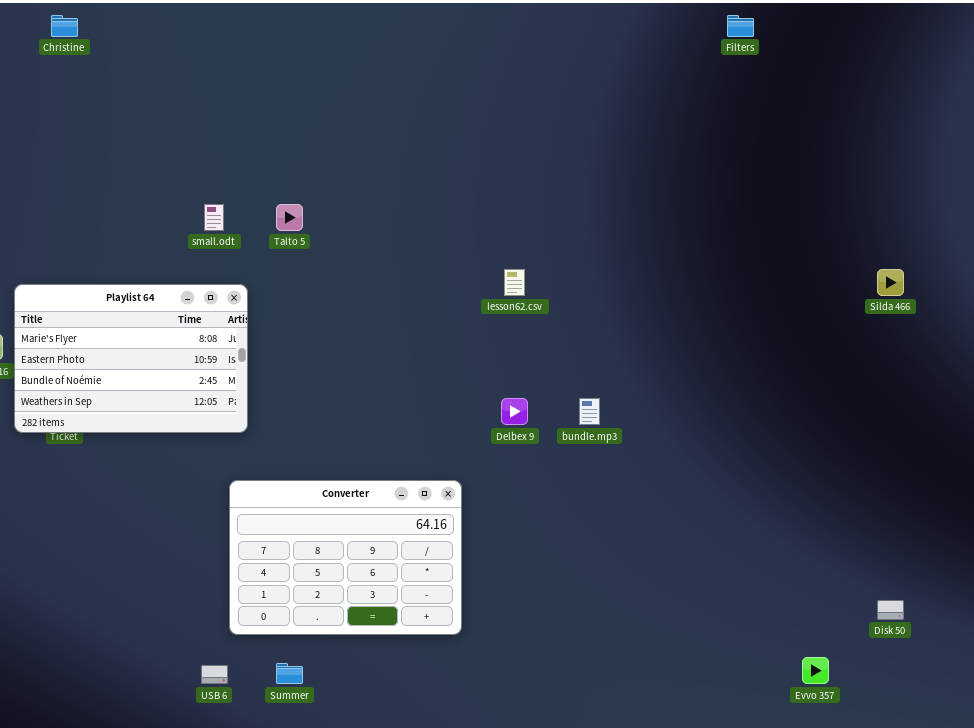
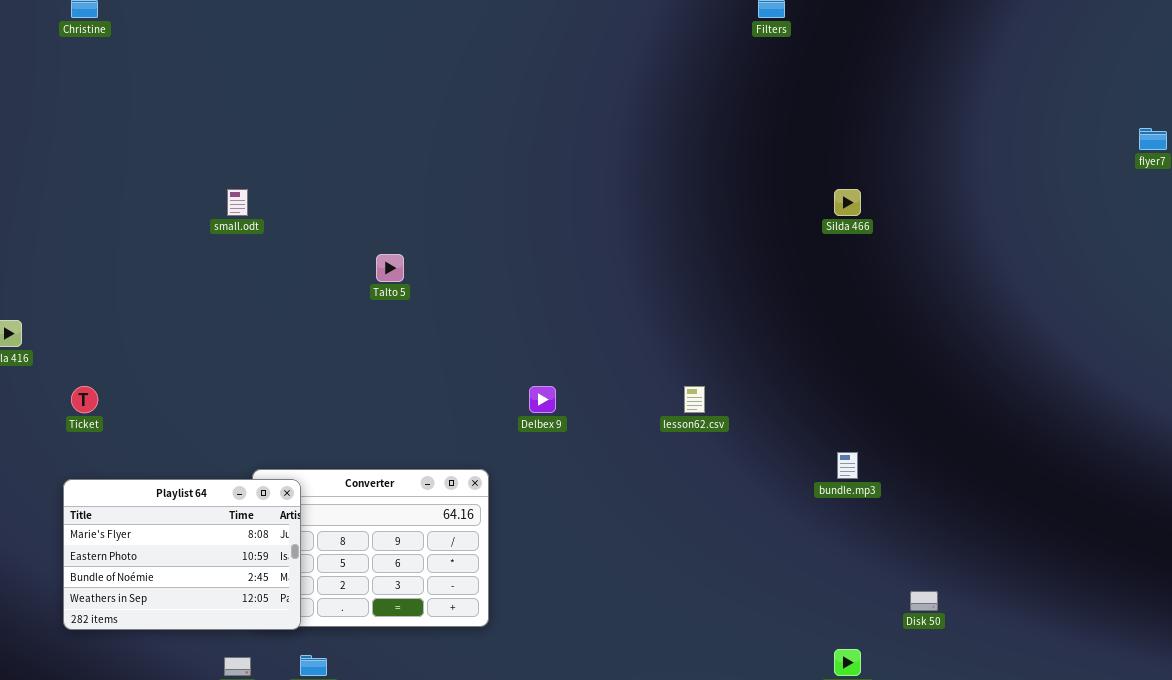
Talto 5: [276,204,303,231] -> [376,254,404,282], moved
lesson62.csv: [504,269,525,296] -> [684,386,705,413], moved
Silda 466: [877,269,904,296] -> [834,189,861,216], moved
Playlist 64: [14,284,248,433] -> [63,479,301,630], moved
bundle.mp3: [579,398,600,425] -> [837,452,858,479], moved

